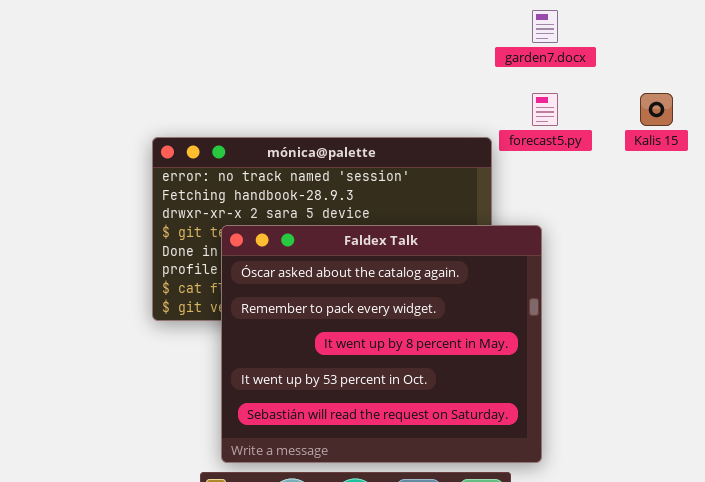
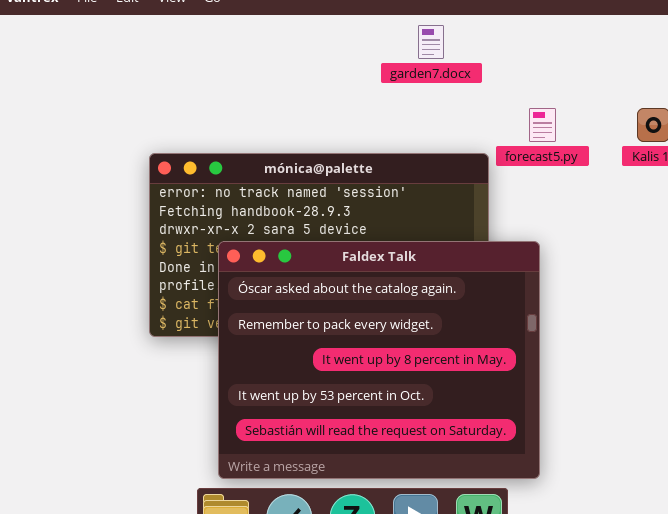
garden7.docx: [532,10,558,43] -> [418,25,444,59], moved

